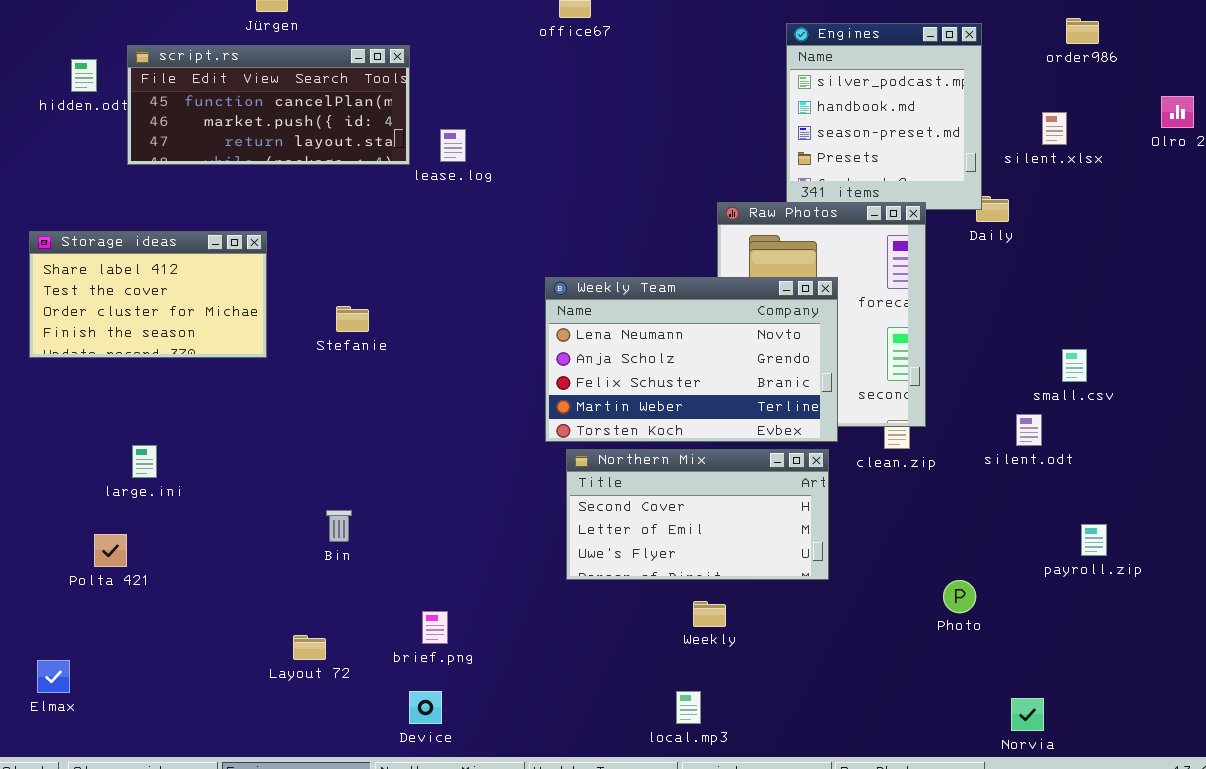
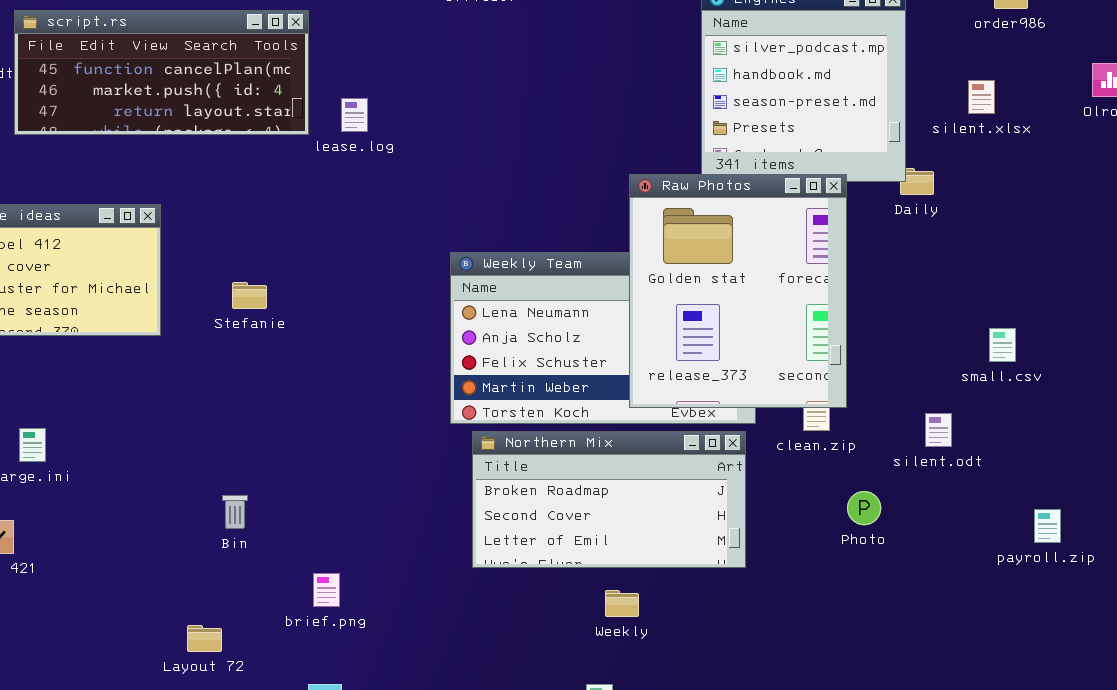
Raw Photos: [717,202,926,427] -> [629,174,847,408], raised
silent.odt: [1016,414,1042,446] -> [925,413,952,447], moved
Northern Mix: [566,449,829,580] -> [472,431,746,568], scrolled up 1 row
payroll.zip: [1081,524,1107,556] -> [1034,509,1061,543], moved
Photo: [943,580,976,613] -> [847,491,881,525], moved
brief.png: [422,611,448,644] -> [313,573,340,607], moved

